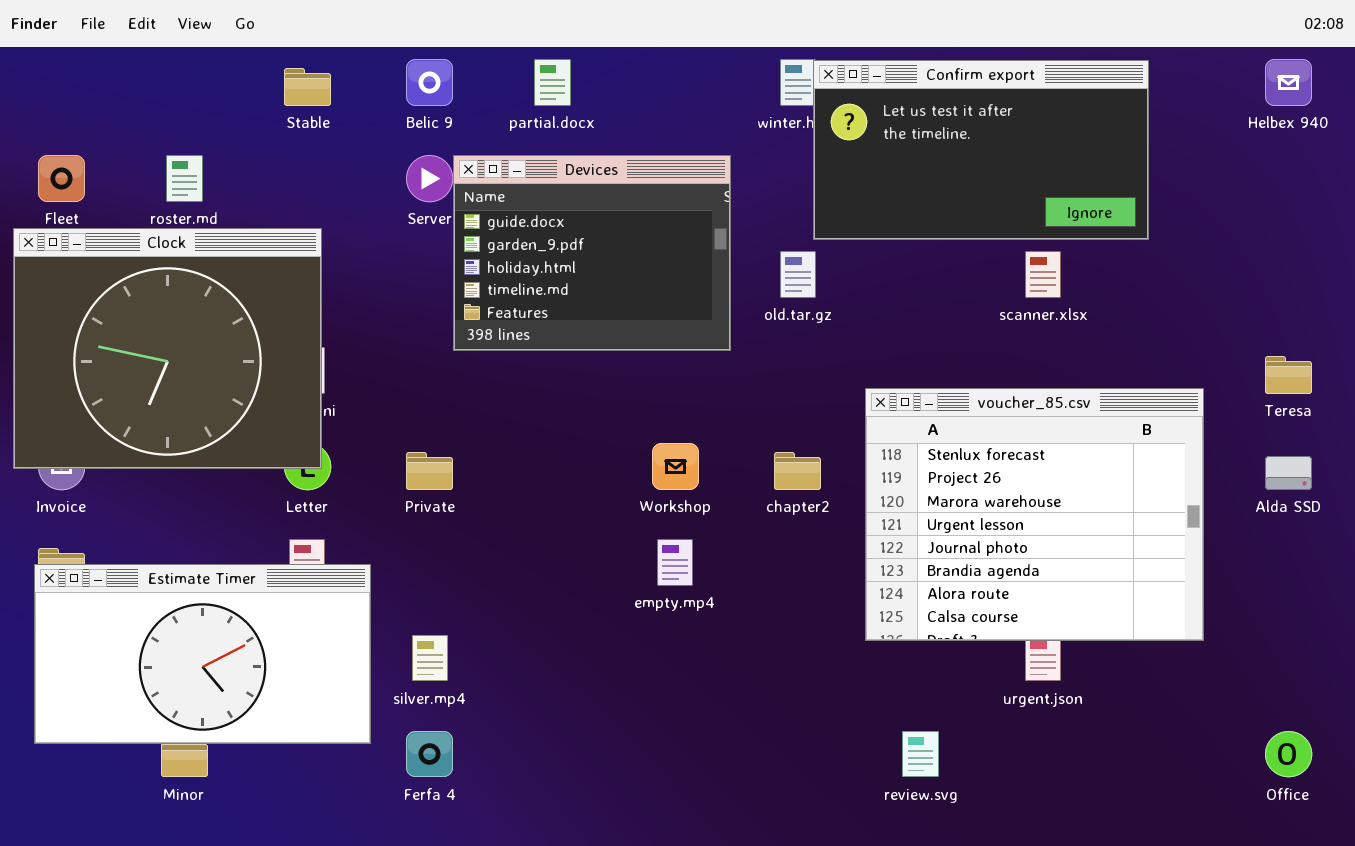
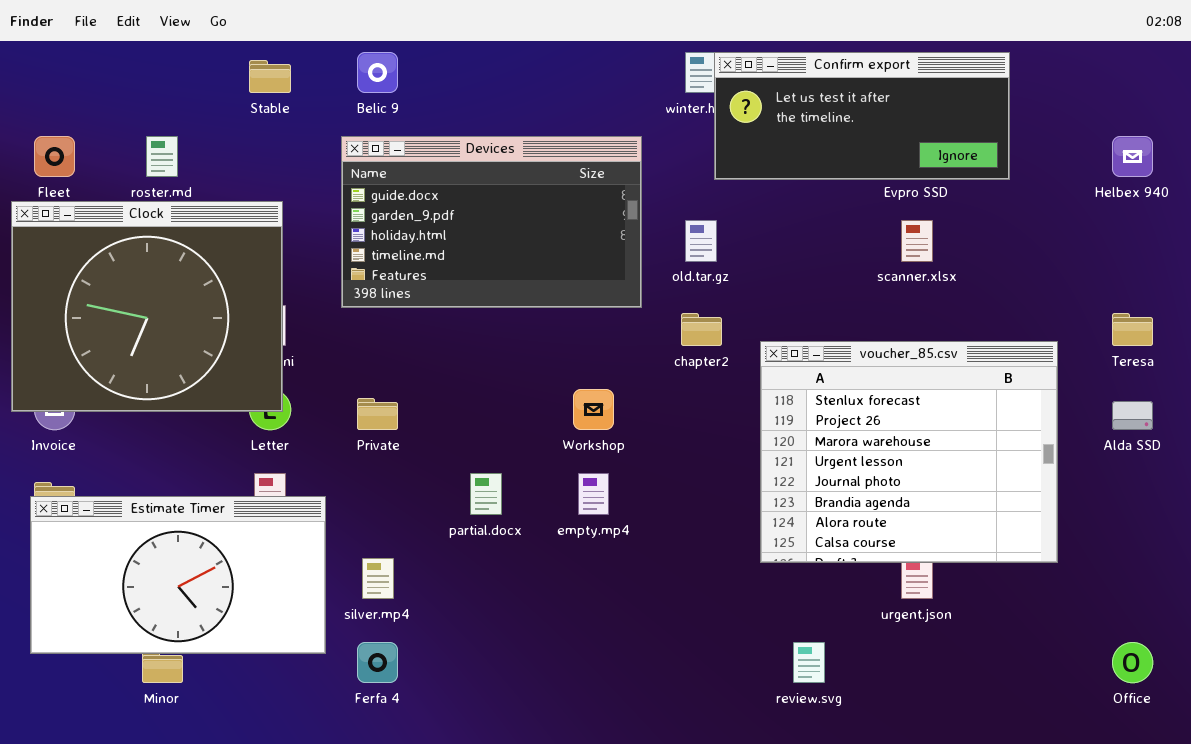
partial.docx: [534,59,571,106] -> [470,473,502,515], moved
Helbex 940: [1265,59,1312,106] -> [1112,136,1153,177], moved
Confirm export: [813,60,1149,240] -> [714,52,1010,180], resized
Devices: [453,155,731,351] -> [341,136,642,308], resized
chapter2: [774,452,821,490] -> [681,313,722,346], moved

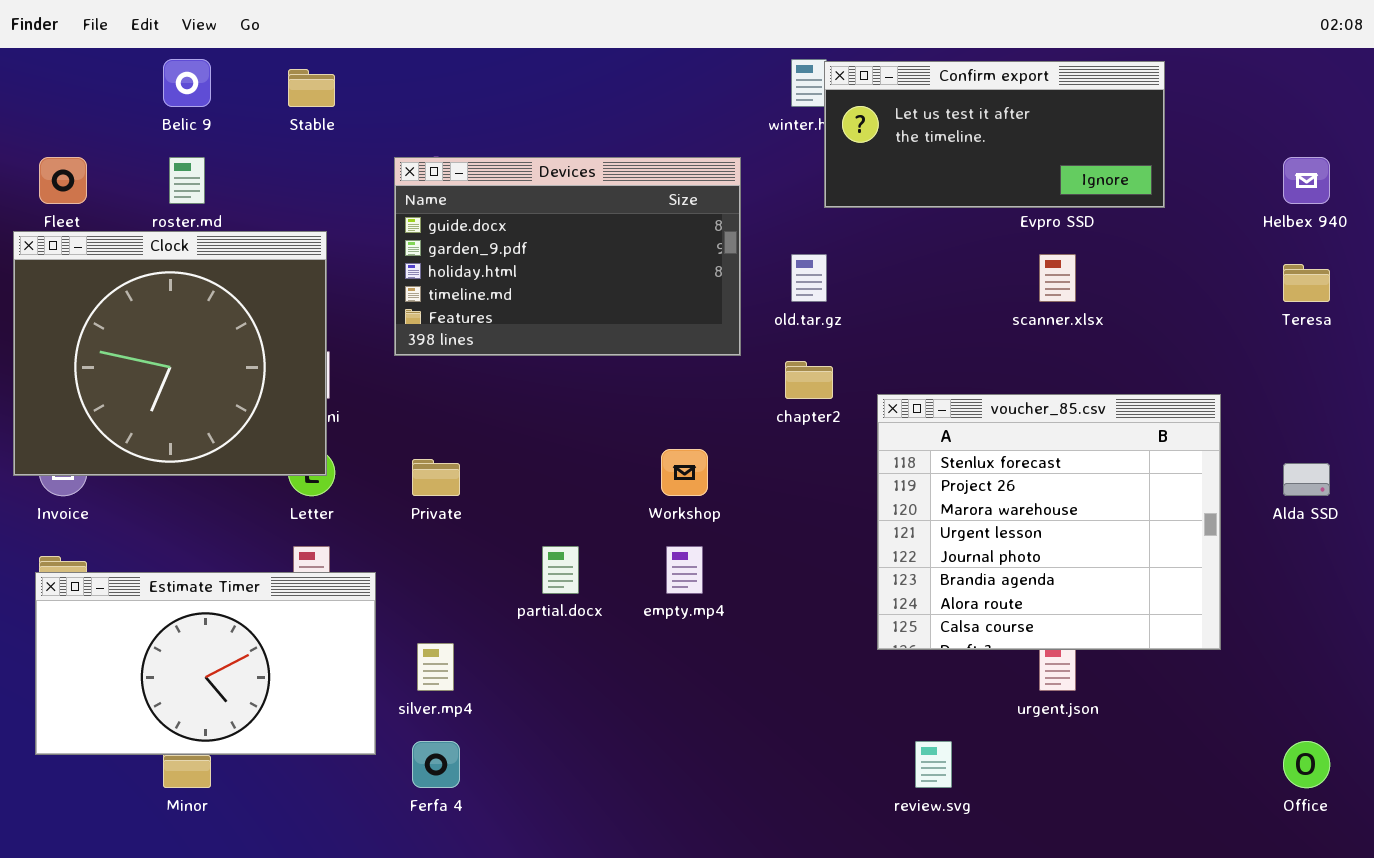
Belic 9: [357,52,398,93] -> [163,59,211,107], moved
Teresa: [1112,313,1153,346] -> [1283,264,1330,302], moved

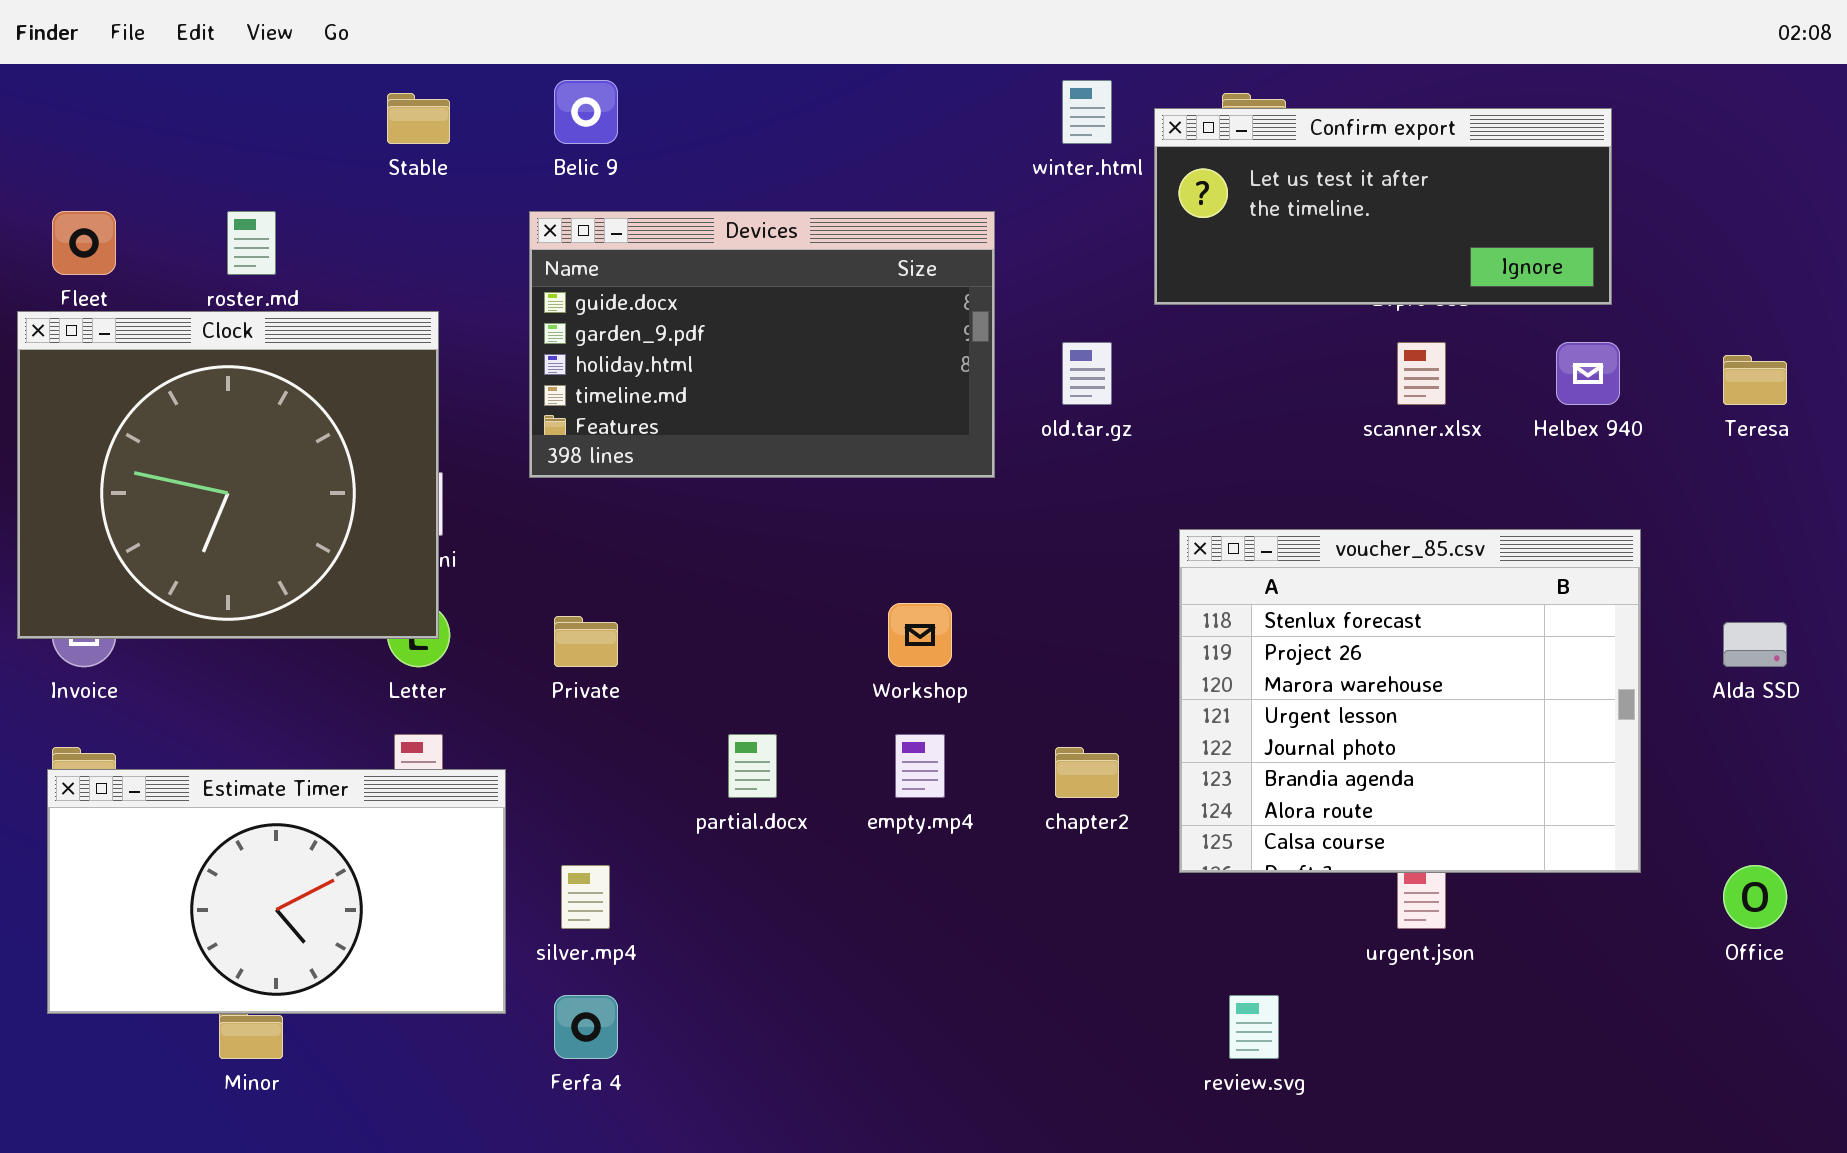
Belic 9: [163,59,211,107] -> [554,80,618,144], moved
Confirm export: [824,61,1165,208] -> [1154,108,1612,305], moved
Helbex 940: [1283,157,1330,204] -> [1556,342,1620,405], moved
chapter2: [785,361,833,399] -> [1055,747,1119,798], moved
Office: [1283,741,1330,788] -> [1723,865,1787,929], moved

